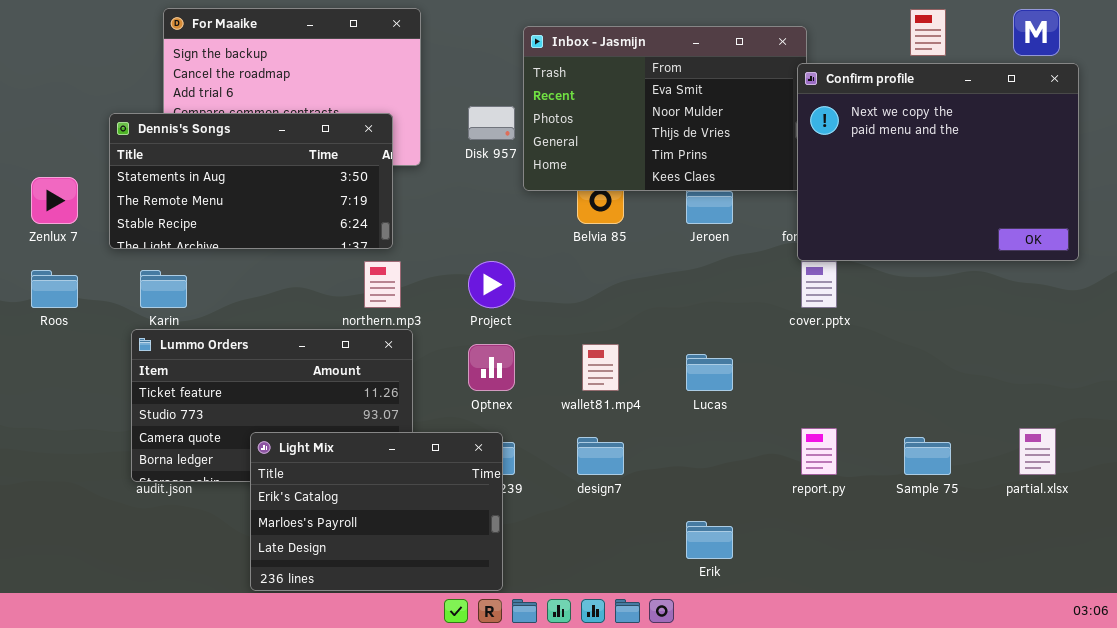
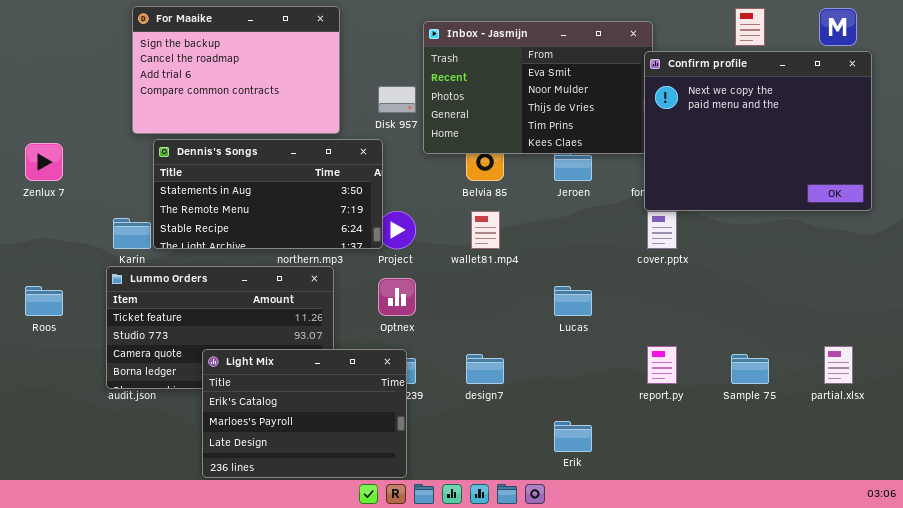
Dennis's Songs: [109,113,393,249] -> [153,139,383,249], moved
Roos: [31,270,78,308] -> [25,286,63,316], moved
wallet81.mp4: [582,344,619,391] -> [471,211,500,249], moved

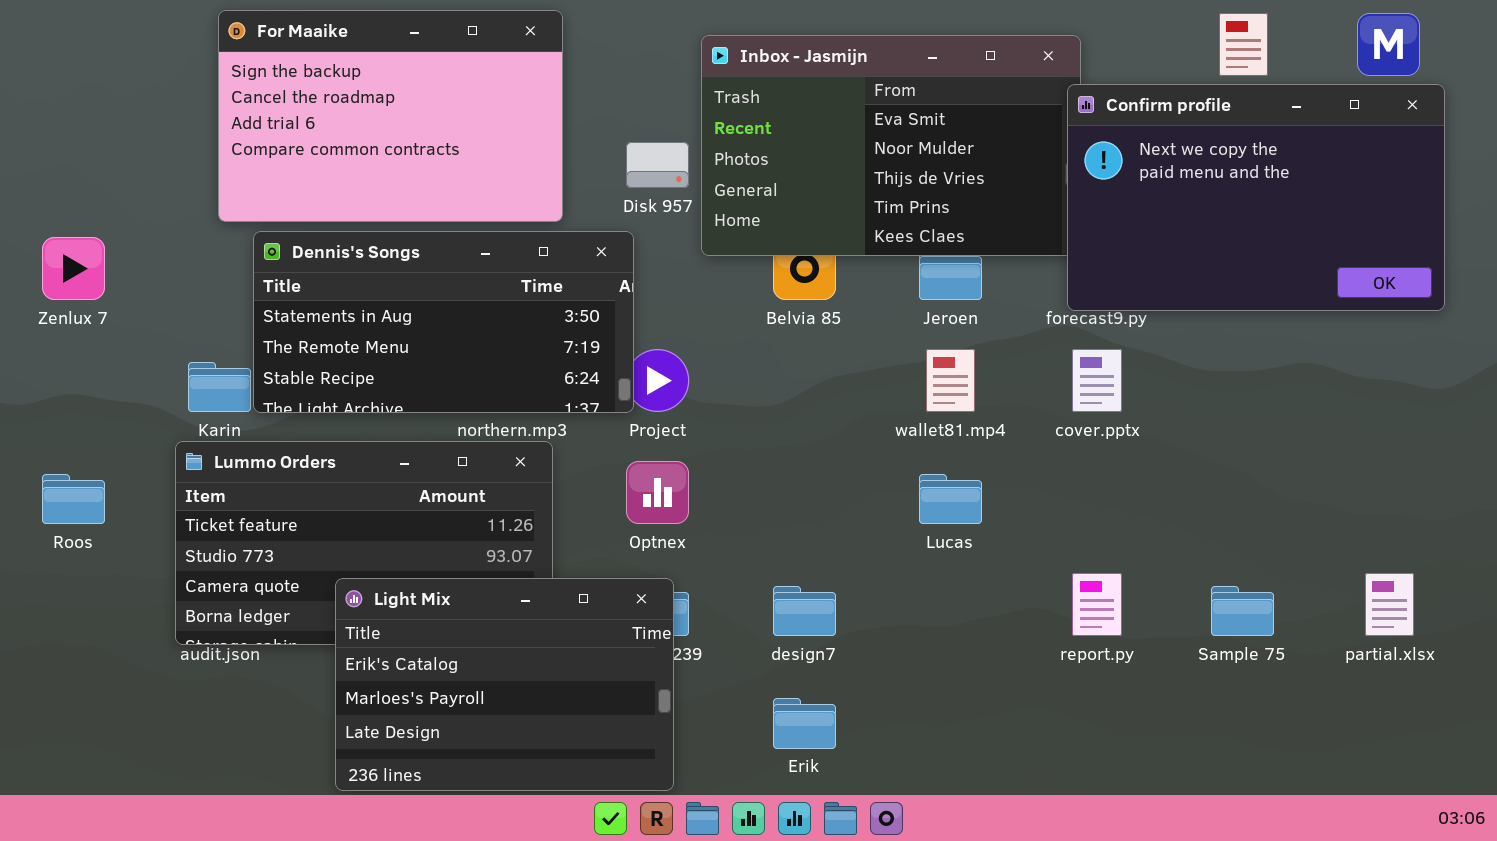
Confirm profile: [644,51,872,211] -> [1067,84,1445,311], resized
wallet81.mp4: [471,211,500,249] -> [926,349,975,412], moved
Erik: [554,421,592,452] -> [773,698,836,749], moved

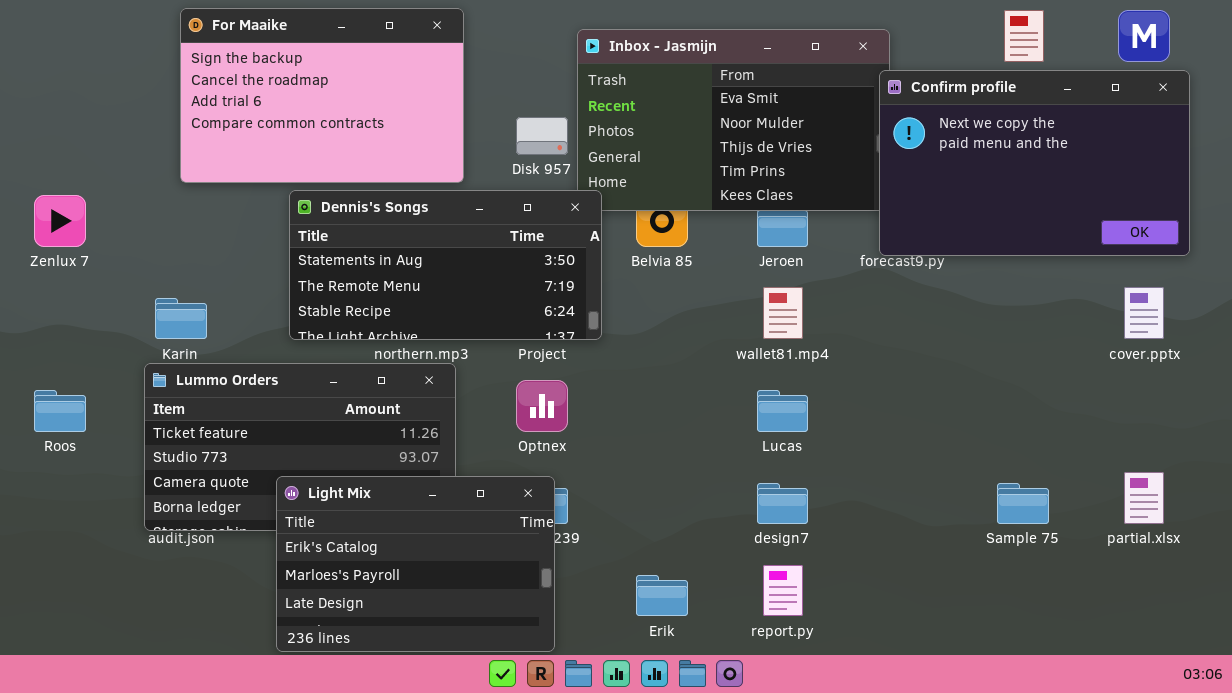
Dennis's Songs: [253,231,634,413] -> [289,190,602,340], moved
cover.pptx: [1072,349,1122,412] -> [1124,287,1164,339], moved
report.py: [1072,573,1122,636] -> [763,565,803,616], moved
design7: [773,586,836,636] -> [757,483,808,524], moved

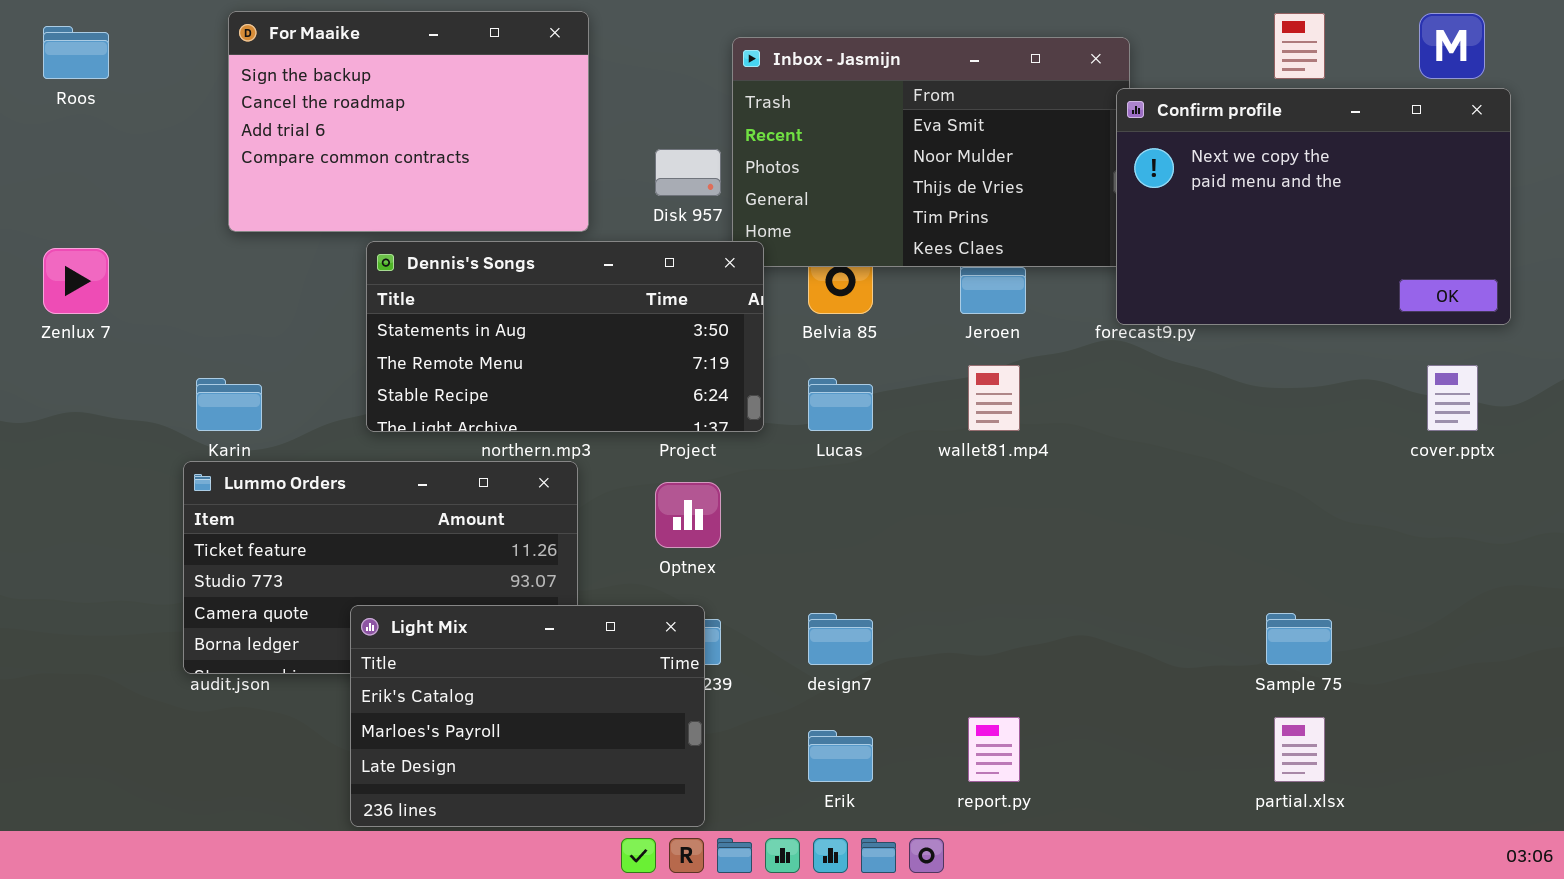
Roos: [34,390,86,432] -> [43,26,109,79], moved
Lucas: [757,390,808,432] -> [808,378,873,431], moved
partial.xlsx: [1124,472,1164,524] -> [1274,717,1325,782], moved
design7: [757,483,808,524] -> [808,613,873,665], moved

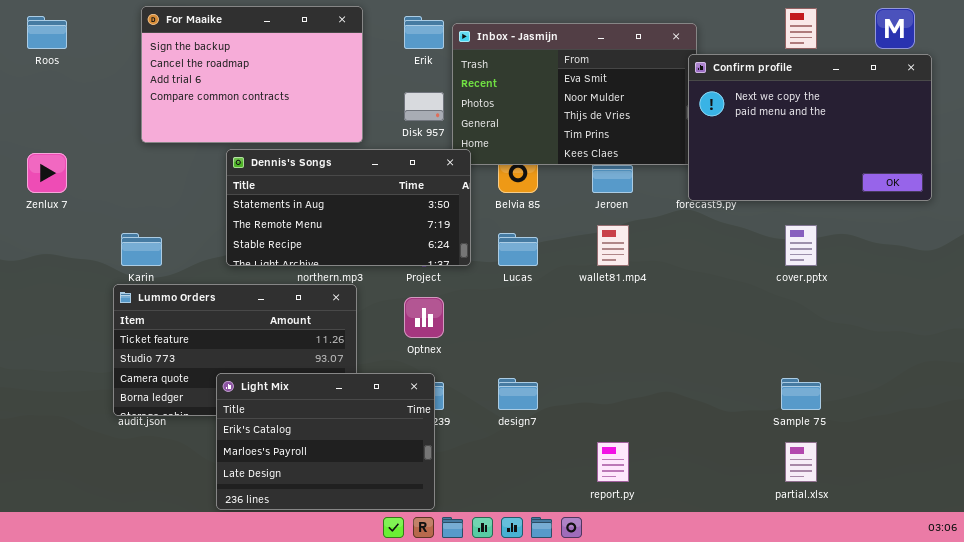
cover.pptx: [1427,365,1478,431] -> [785,225,817,266], moved
Erik: [808,730,873,782] -> [404,16,444,49], moved

